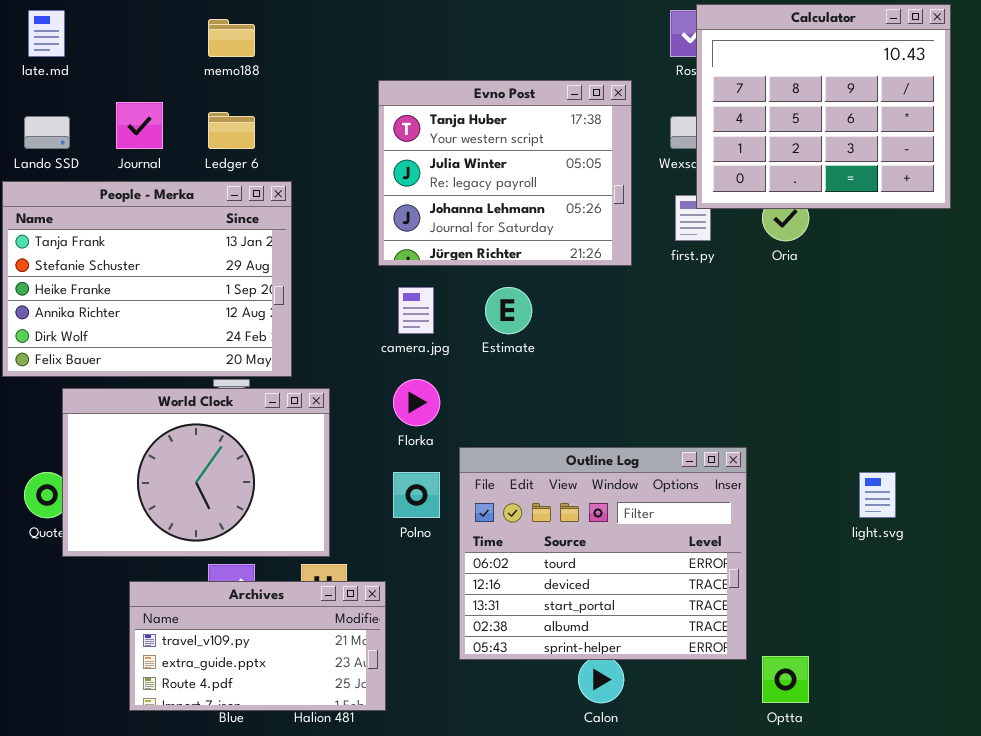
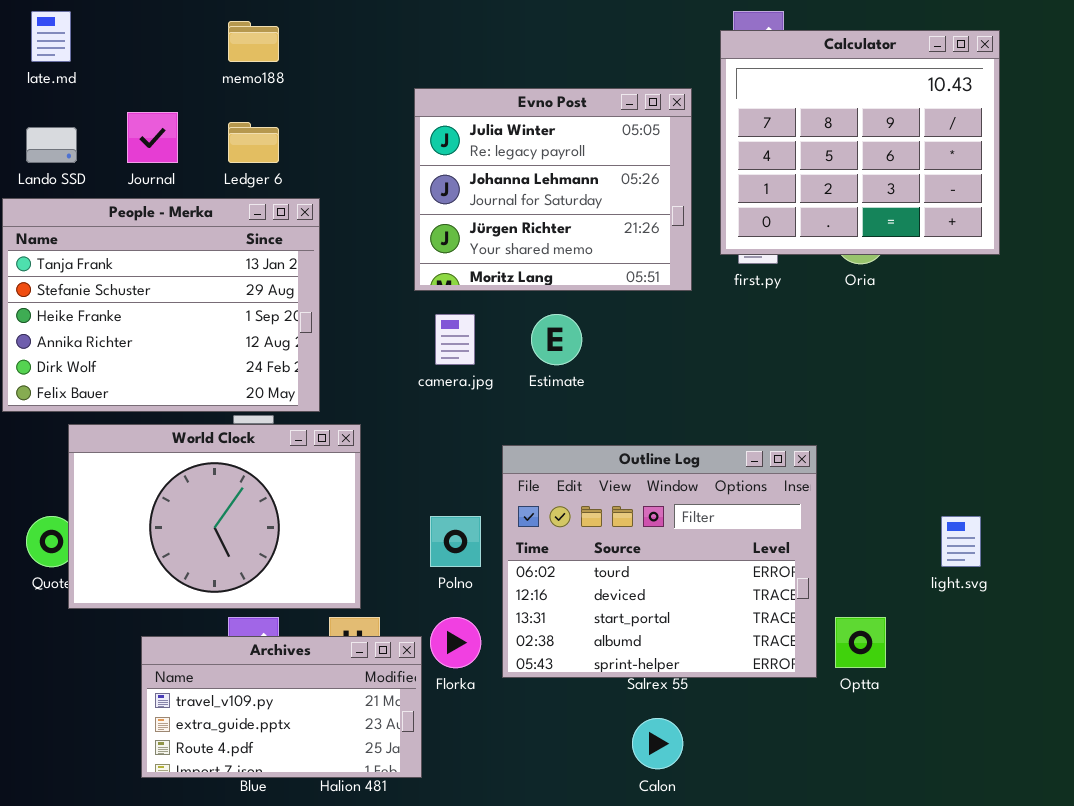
Calculator: [696,4,951,209] -> [720,30,1000,255], moved
Evno Post: [378,80,632,266] -> [414,88,692,291], scrolled down 1 row
Florka: [393,379,440,426] -> [430,617,481,668], moved
Outline Log: [459,447,747,660] -> [502,445,817,678], moved
Optta: [762,656,809,703] -> [835,617,886,668], moved

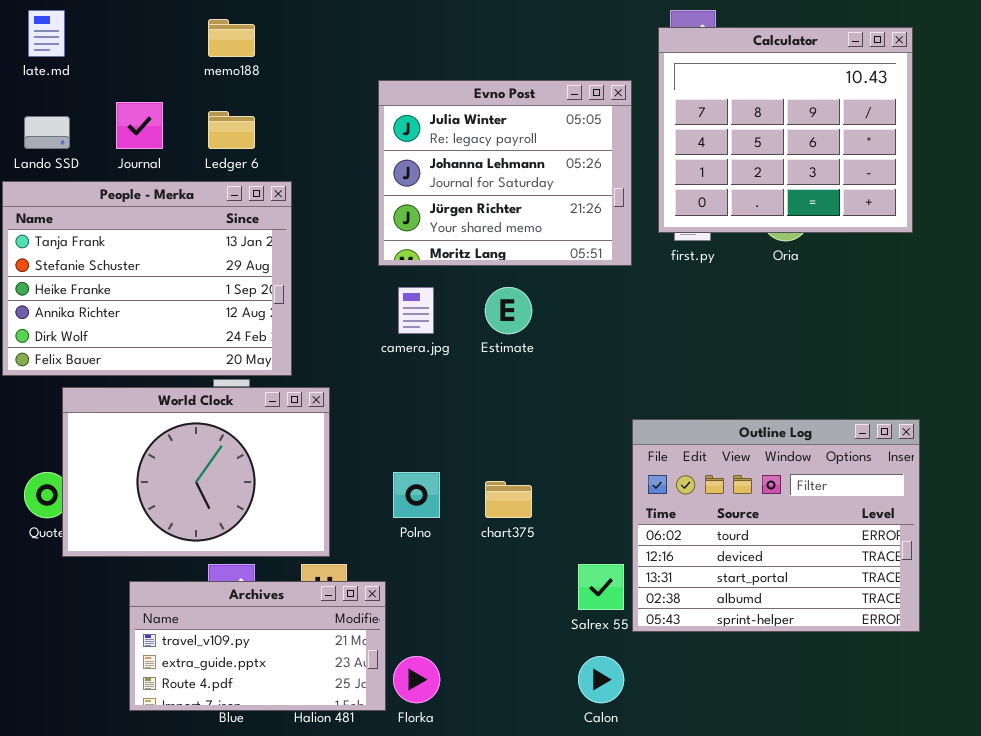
Outline Log: [502,445,817,678] -> [632,419,920,632], moved
Florka: [430,617,481,668] -> [393,656,440,703], moved

